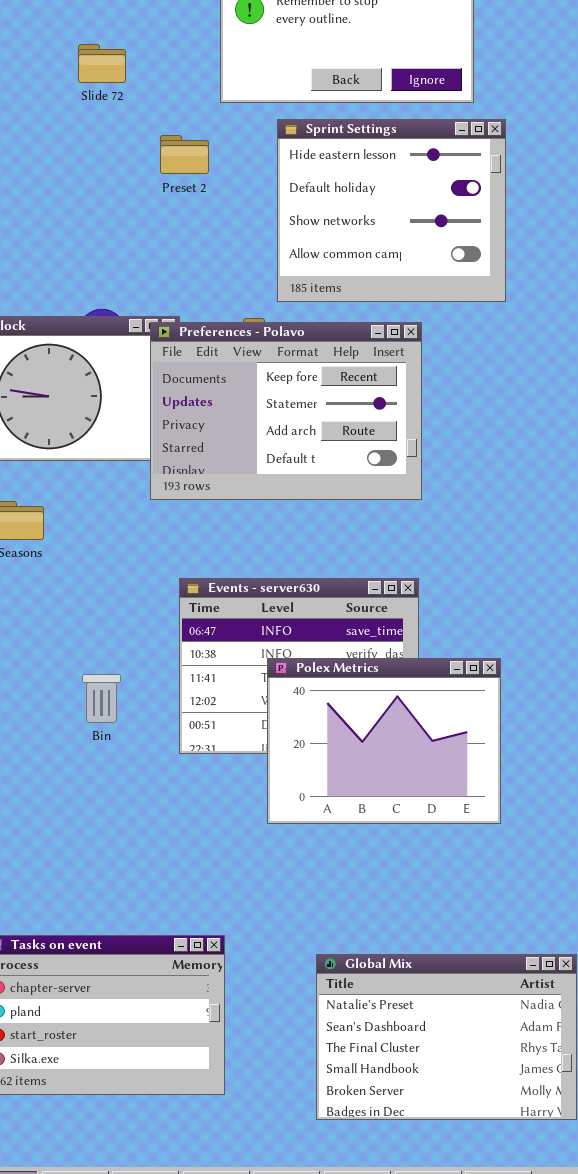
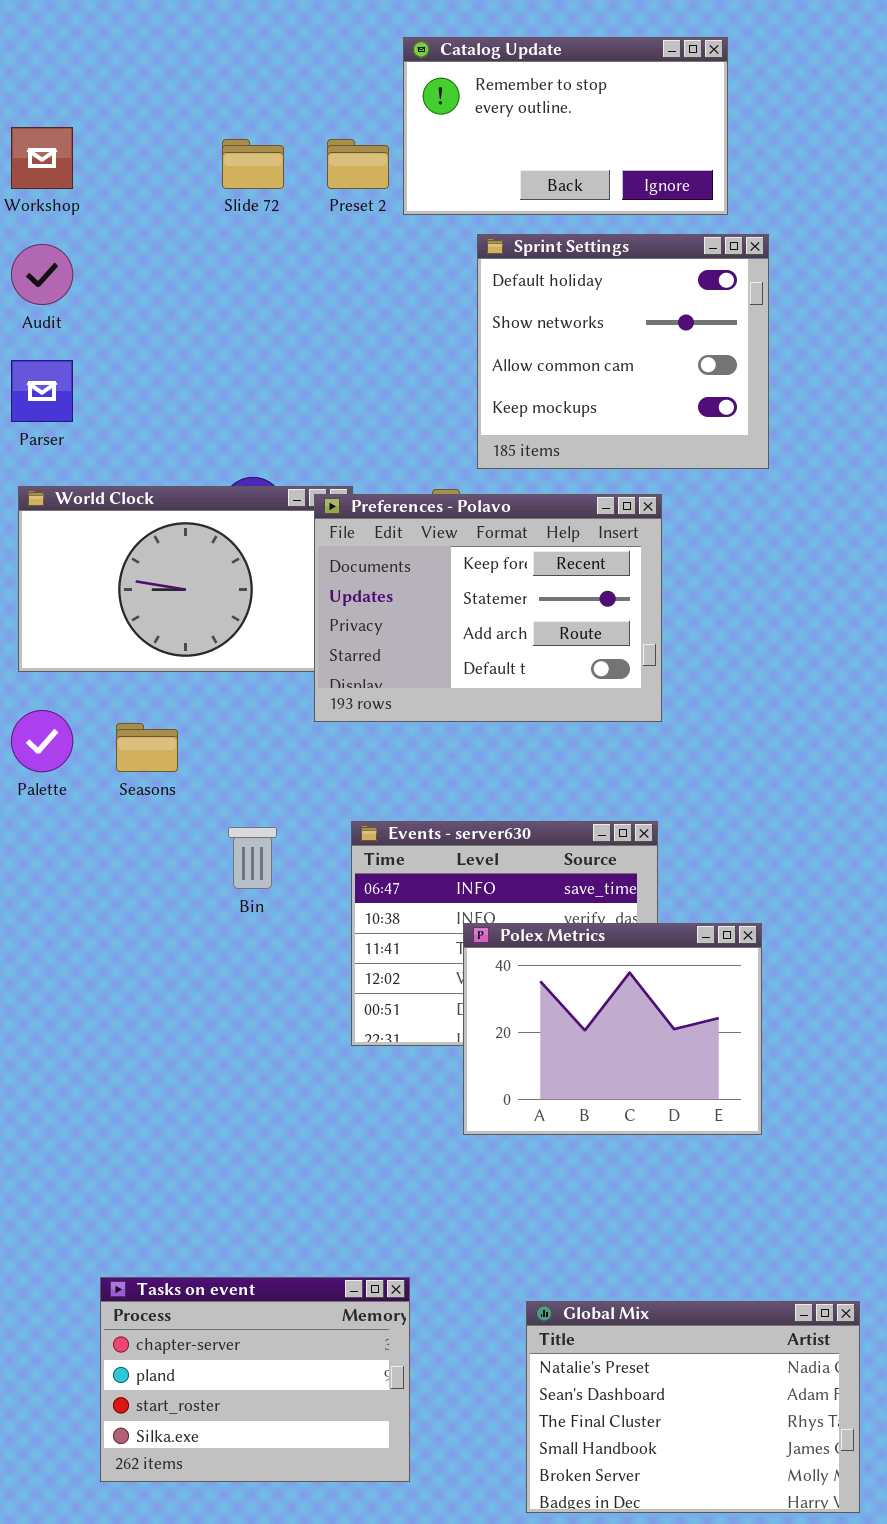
Sprint Settings: [277,119,506,302] -> [477,234,769,469], scrolled down 1 row
Preset 2: [160,135,209,174] -> [327,139,389,189], moved
Bin: [82,674,121,723] -> [228,827,277,889], moved

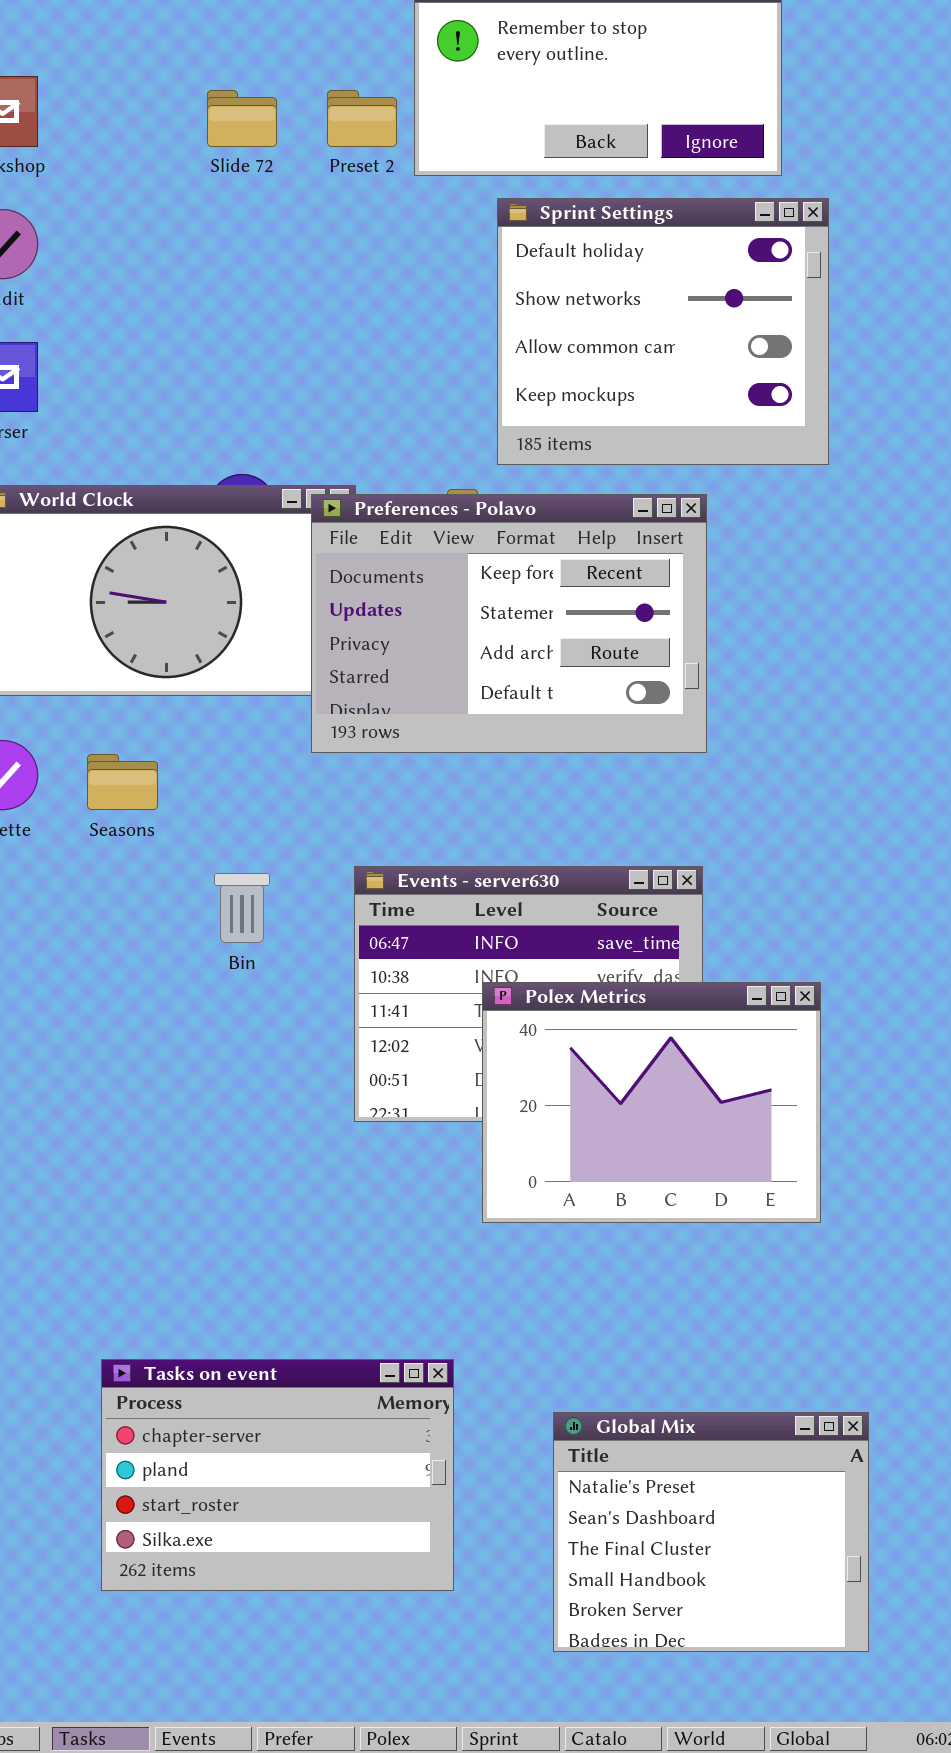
Tasks on event: [100,1277,410,1482] -> [101,1359,454,1591], moved
Global Mix: [526,1301,860,1513] -> [553,1412,869,1652], resized

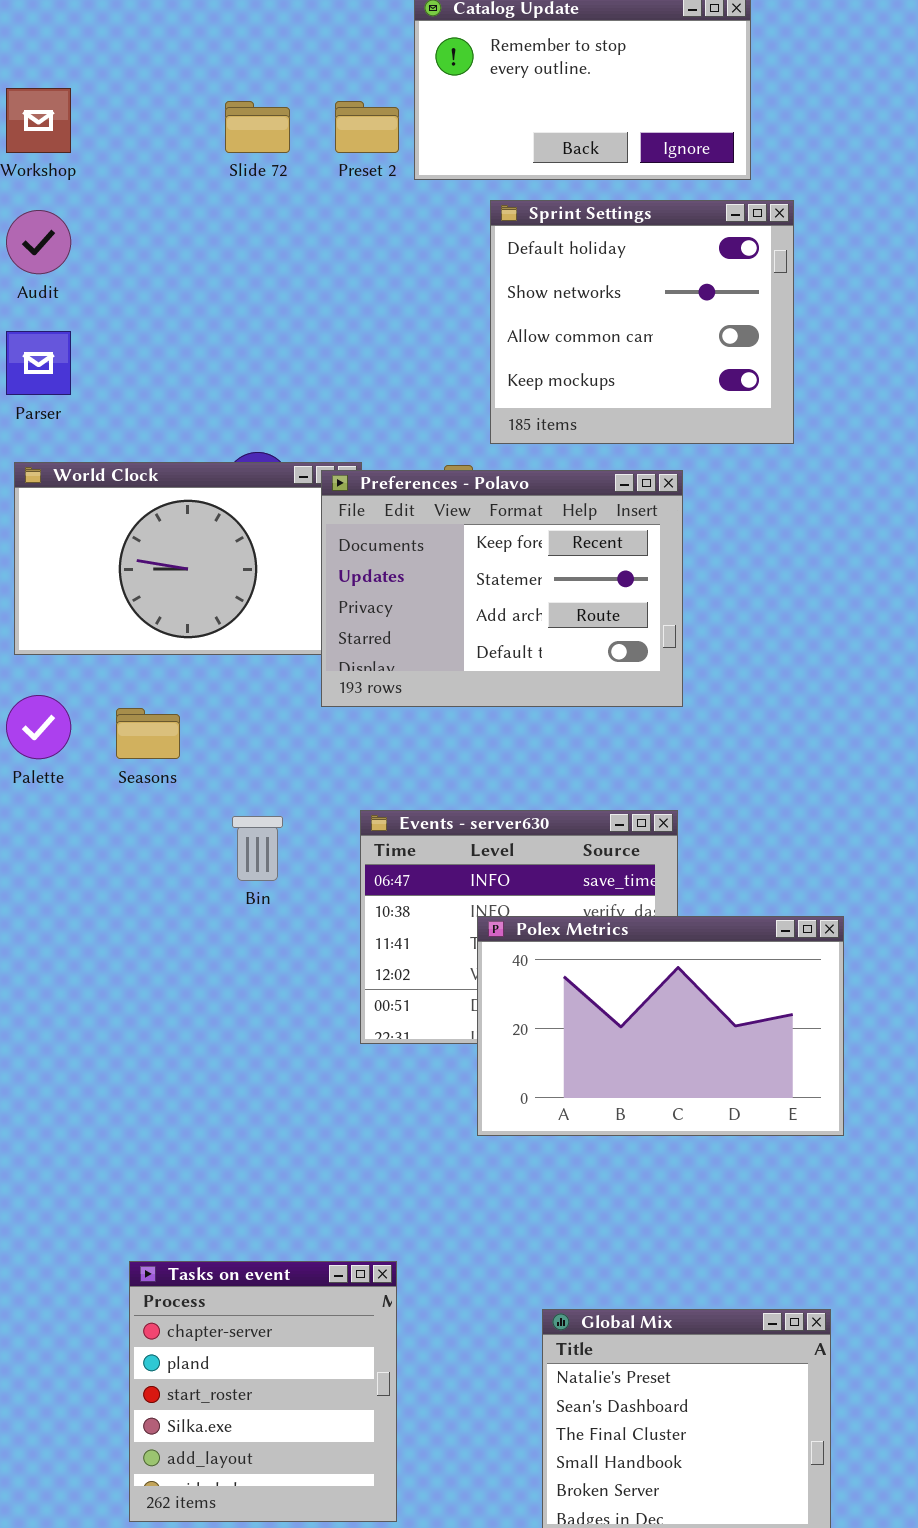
Polex Metrics: [482,982,821,1223] -> [477,916,844,1136], resized
Tasks on event: [101,1359,454,1591] -> [129,1261,397,1522], resized

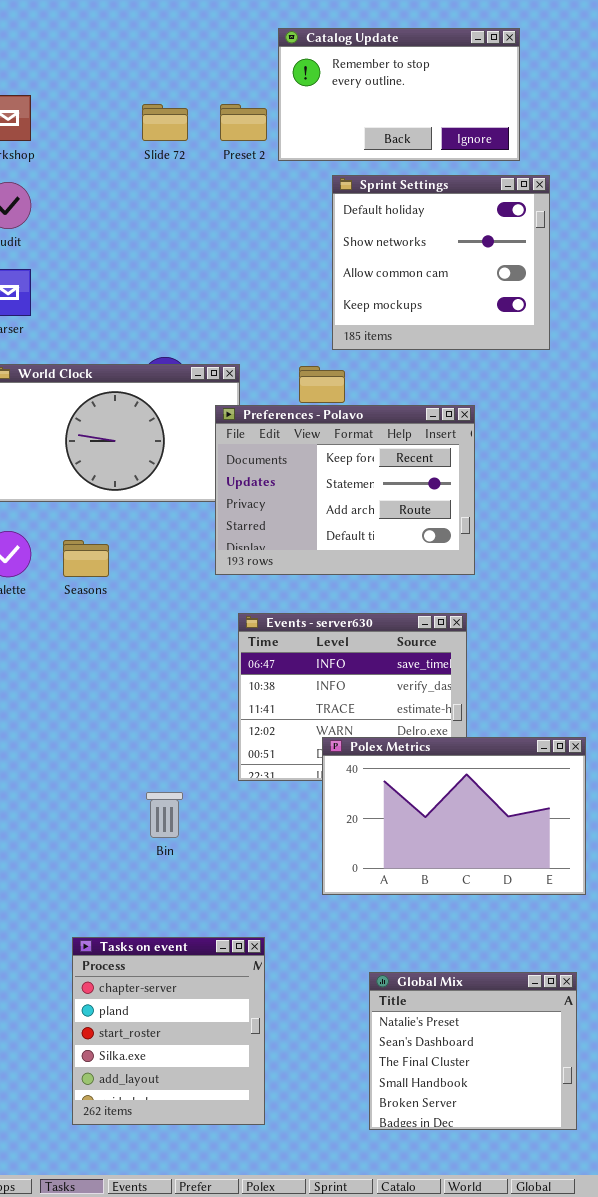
Preferences - Polavo: [321,470,683,707] -> [215,405,475,575], moved
Bin: [232,816,283,881] -> [146,792,183,838], moved
Polex Metrics: [477,916,844,1136] -> [322,737,586,895], moved

